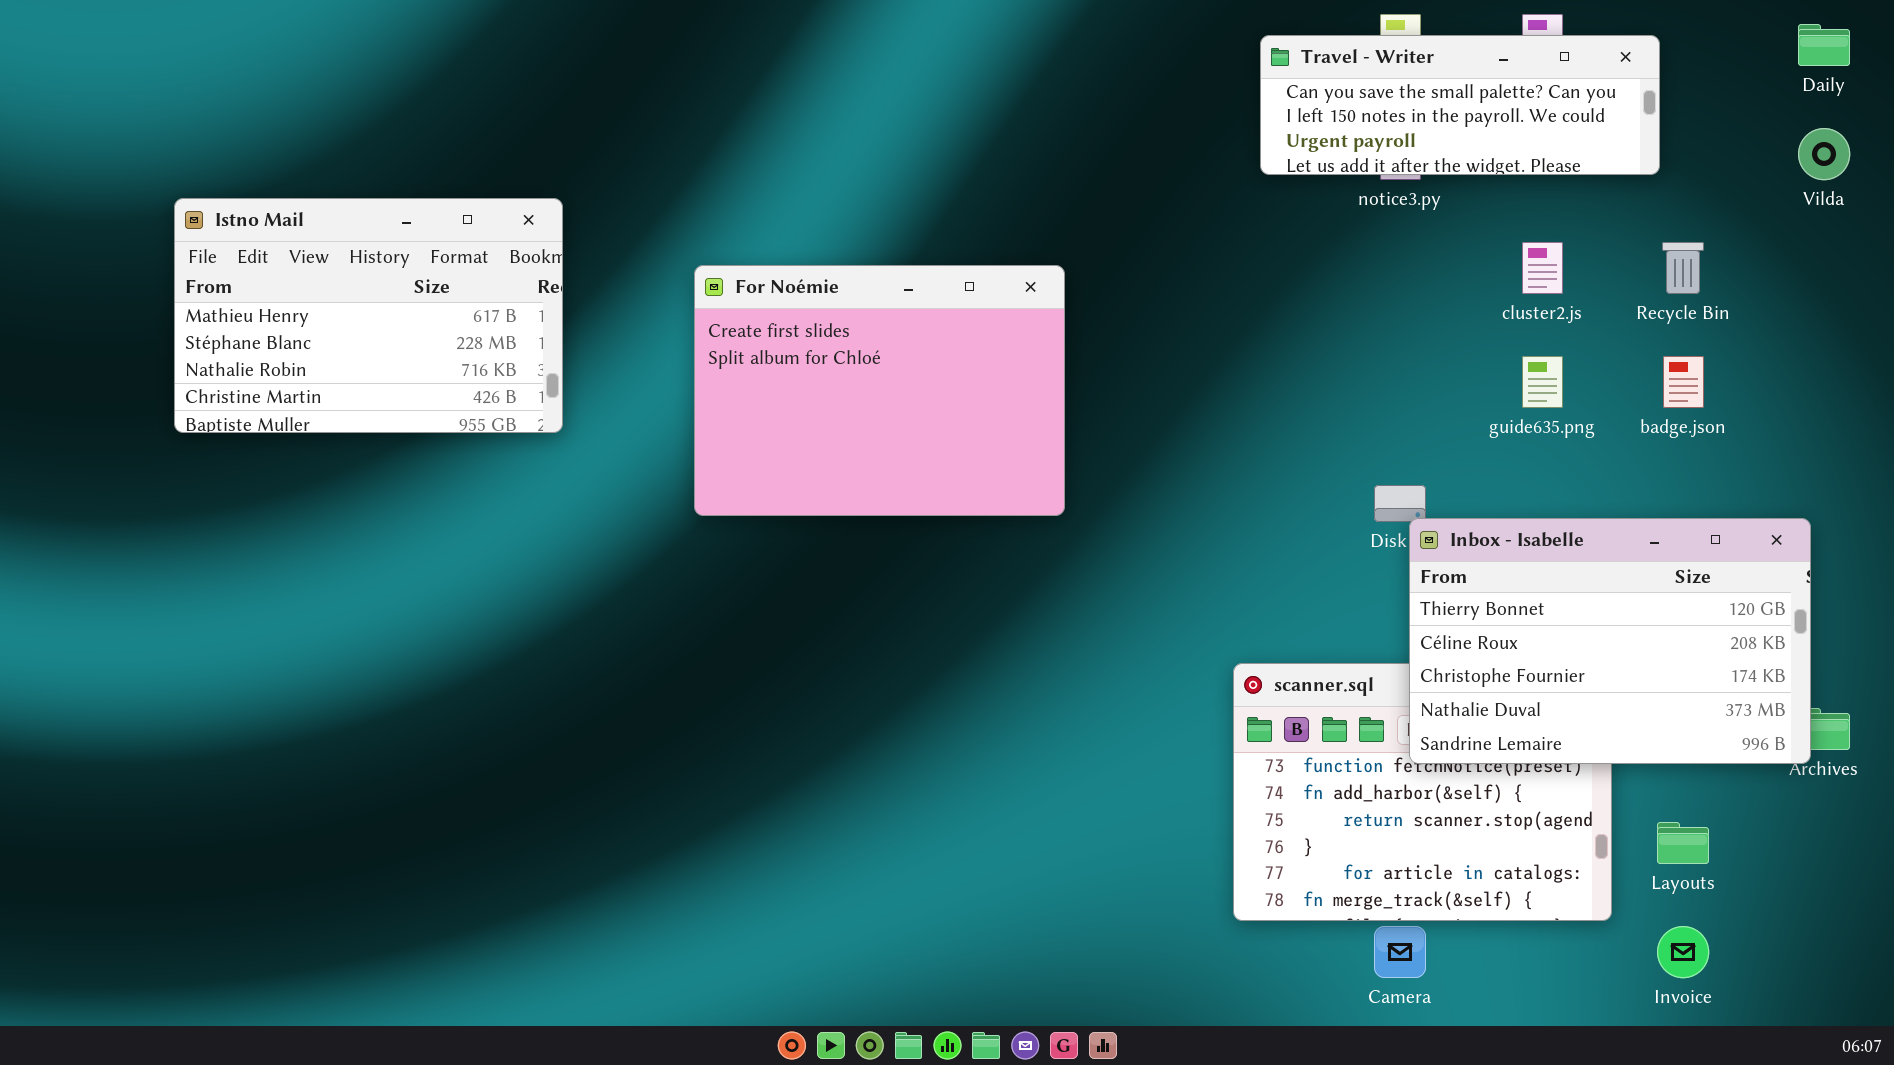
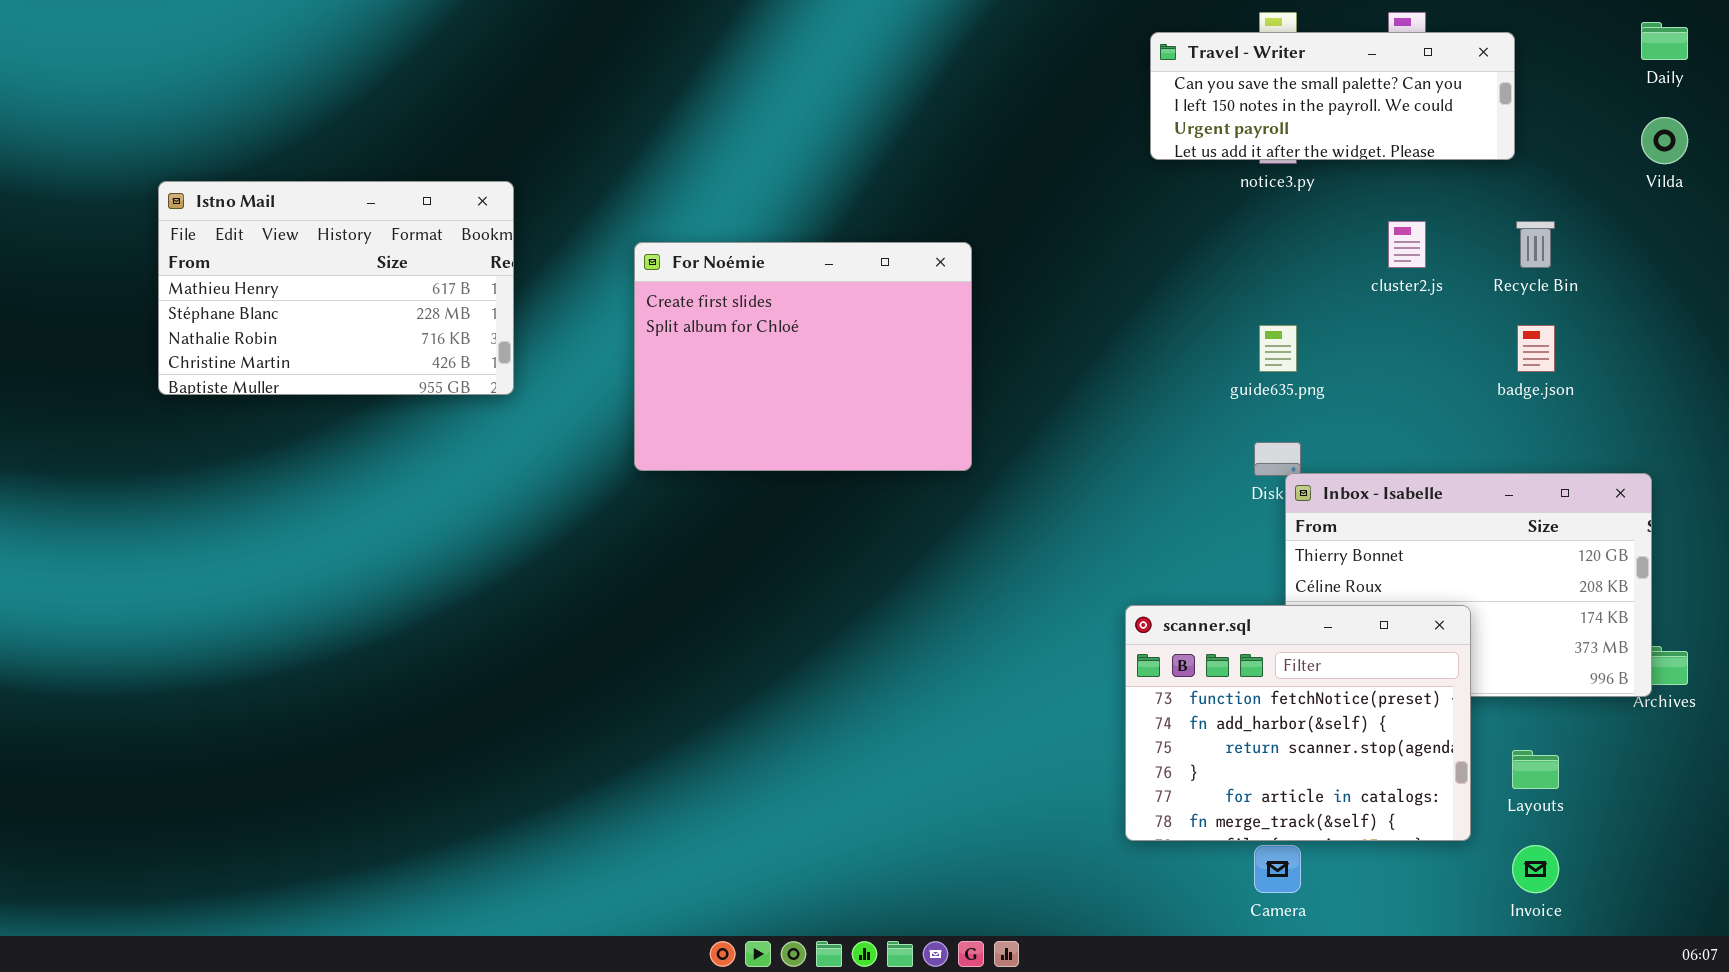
guide635.png: [1522,356,1563,408] -> [1259,325,1297,372], moved
scanner.sql: [1233,663,1612,921] -> [1125,605,1471,841], raised

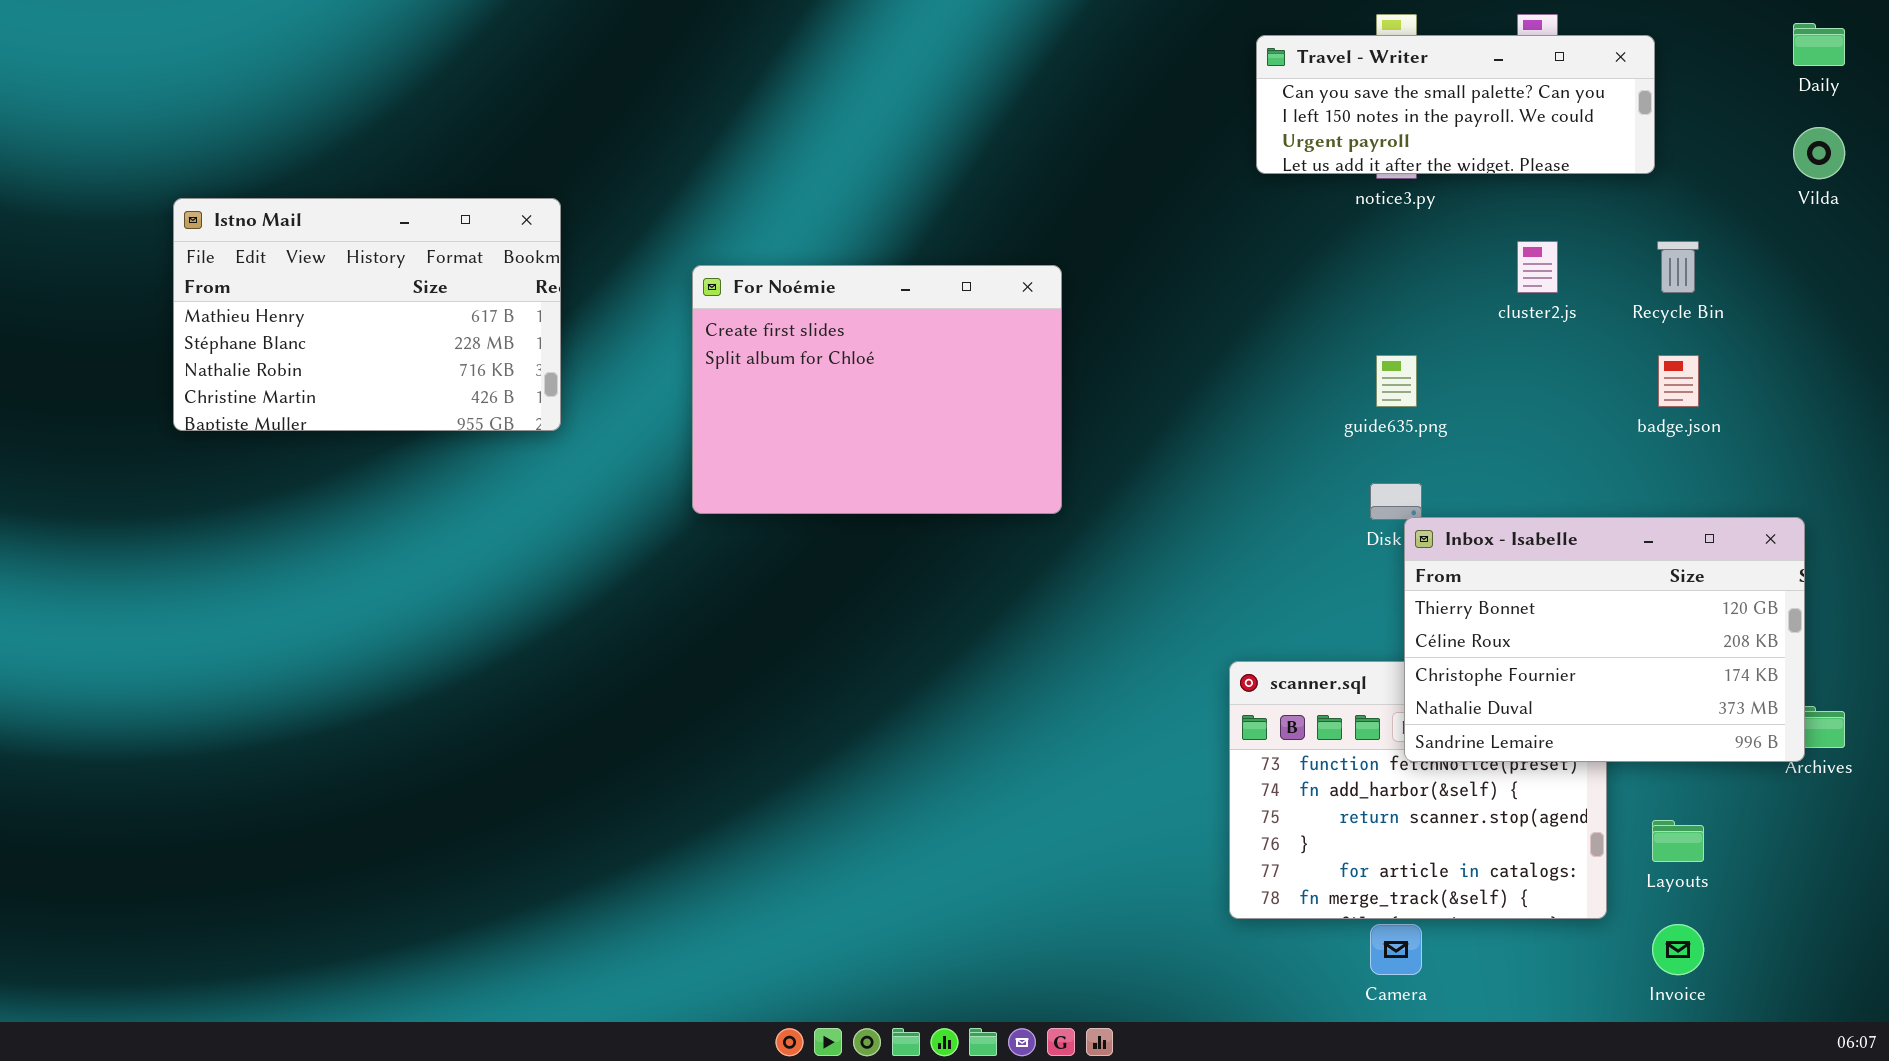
Inbox - Isabelle: [1285,473,1652,697] -> [1404,517,1805,762], raised

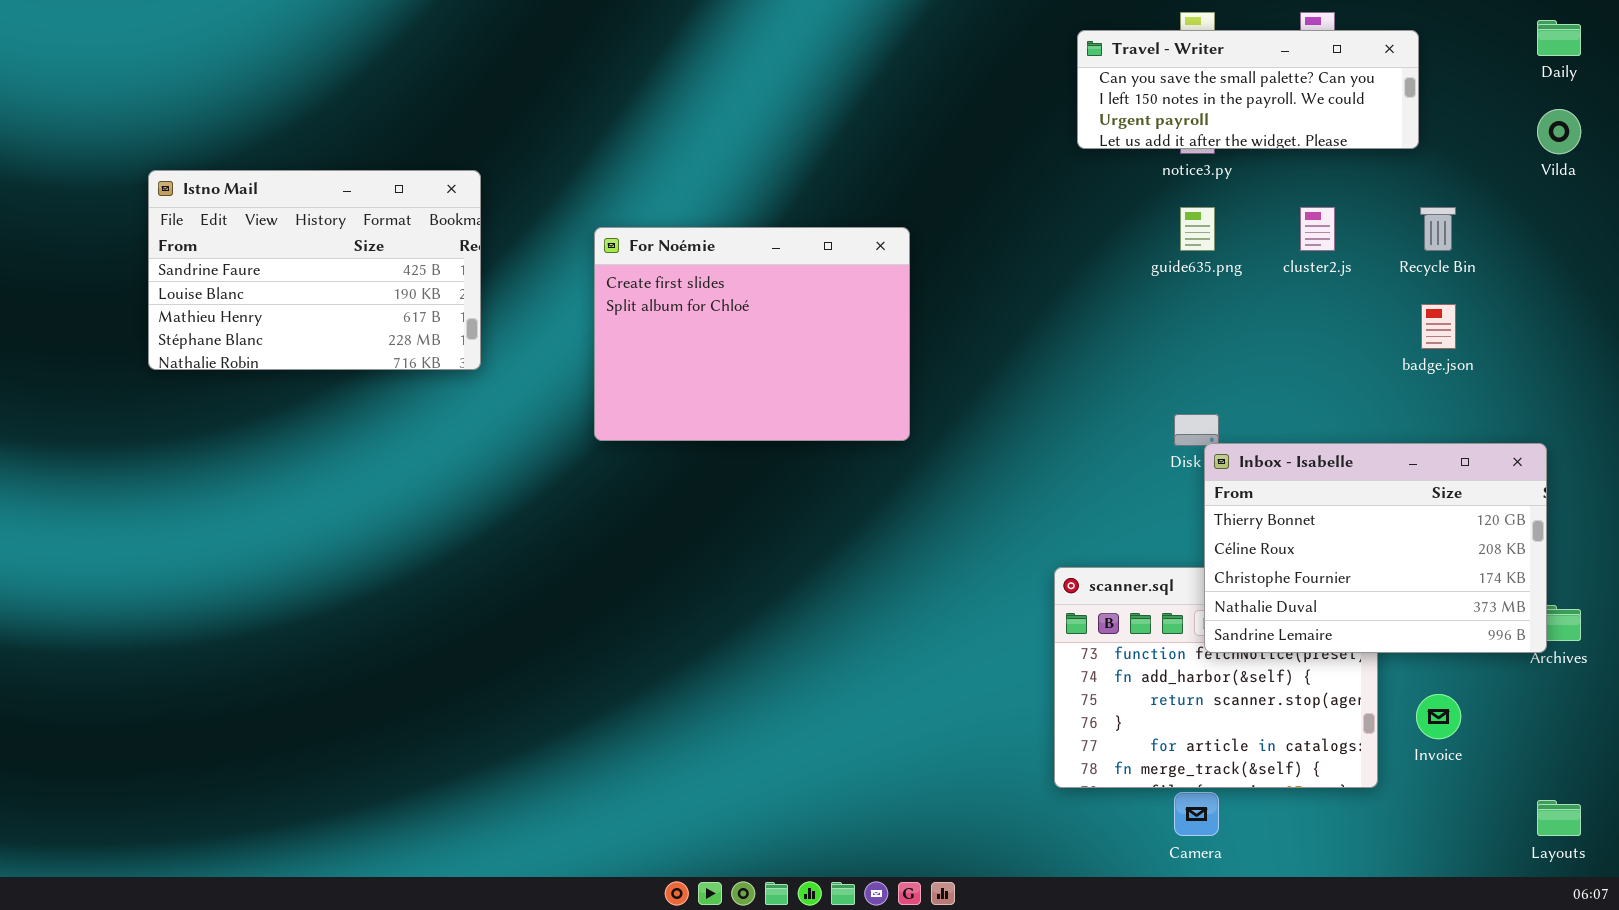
Istno Mail: [173,198,561,431] -> [148,170,481,370], scrolled up 2 rows
guide635.png: [1376,355,1417,407] -> [1180,207,1215,251], moved
Layouts: [1652,820,1704,862] -> [1537,800,1581,836], moved
Invoice: [1652,924,1704,975] -> [1416,694,1461,739], moved

